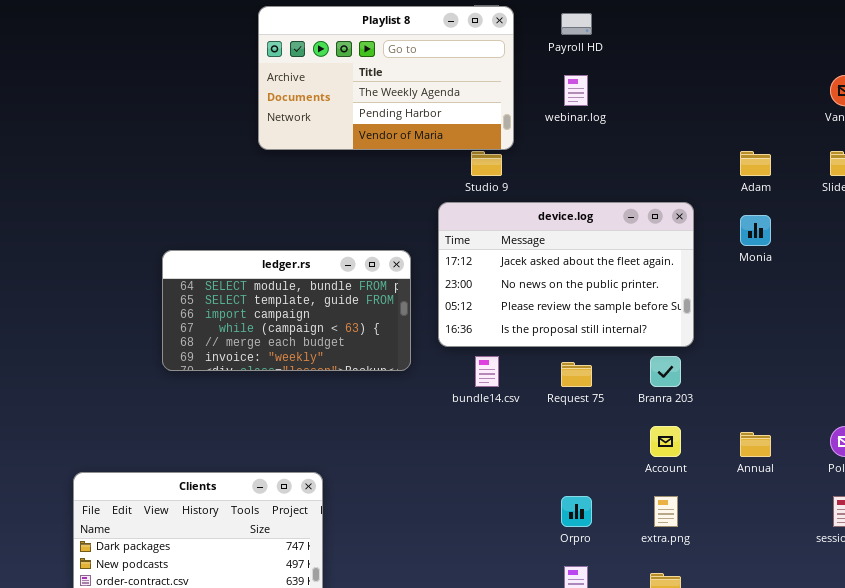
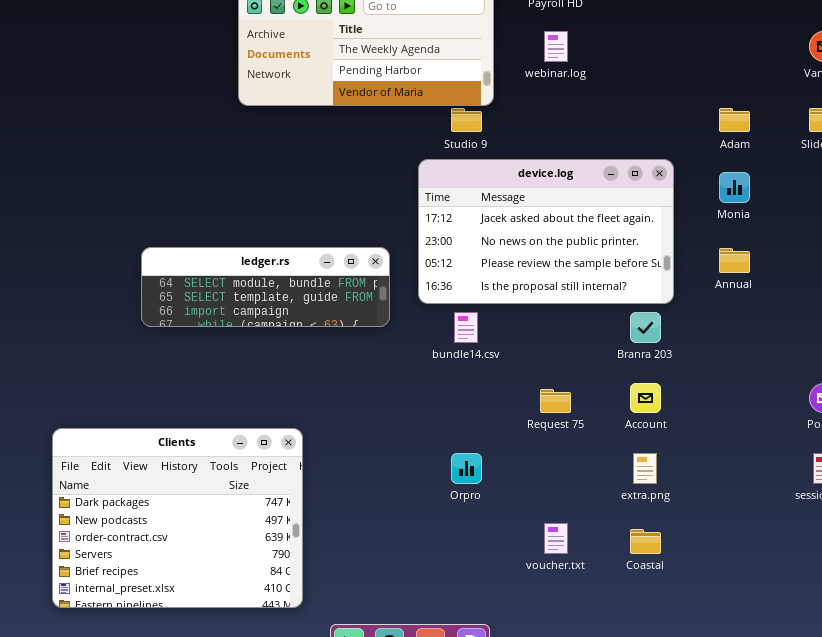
ledger.rs: [162,250,411,371] -> [141,247,390,327], resized
Request 75: [561,362,592,387] -> [540,389,571,413], moved
Annual: [740,432,771,457] -> [719,248,750,273], moved
Orpro: [561,496,592,527] -> [451,453,482,484], moved

